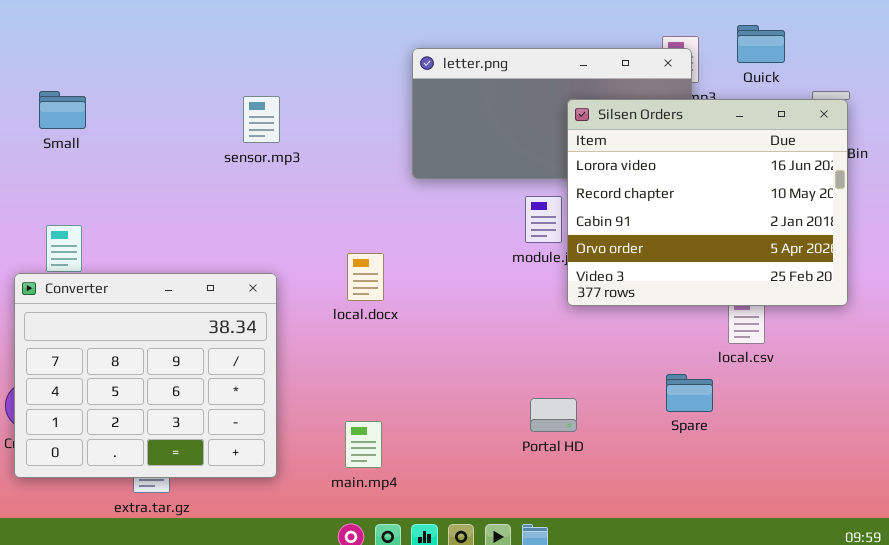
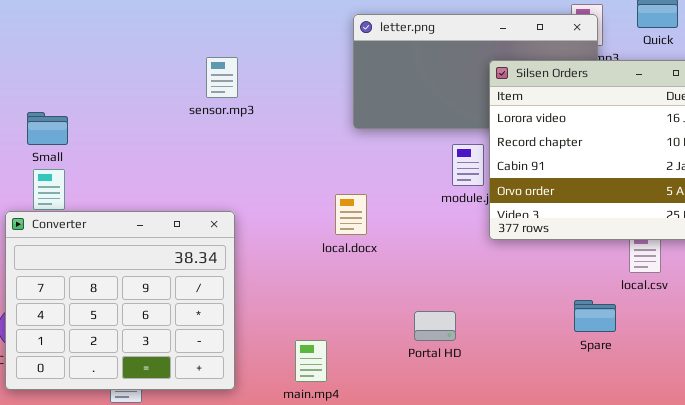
Small: [39,91,86,129] -> [27,112,68,145], moved
local.docx: [347,253,384,301] -> [335,194,367,235], moved
Portal HD: [530,398,577,432] -> [414,311,456,341], moved

